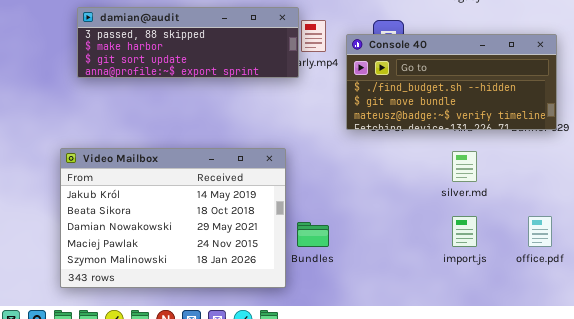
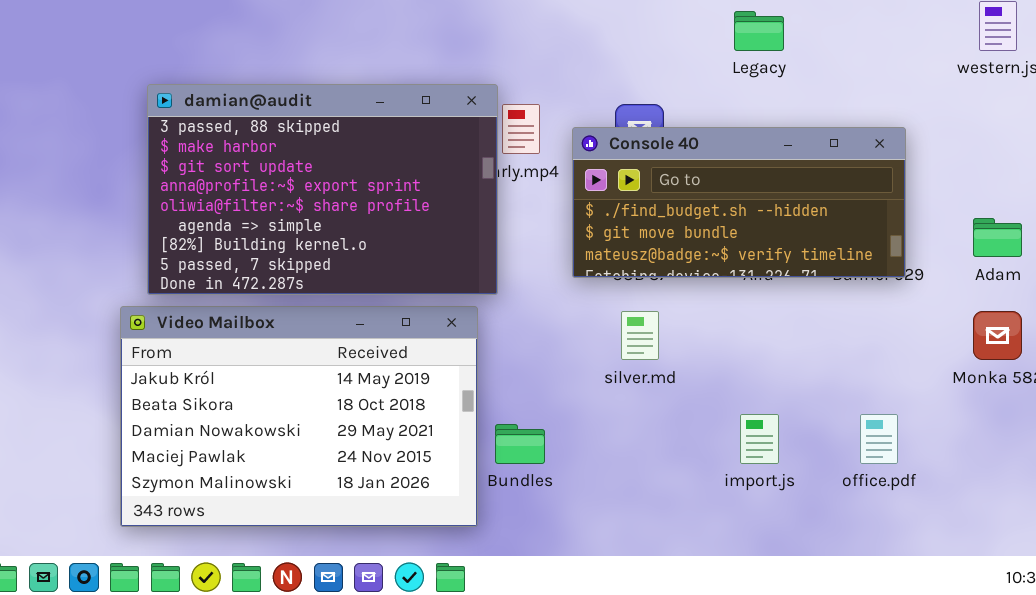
damian@audit: [77,7,299,78] -> [147,84,498,295], resized
silver.md: [452,151,477,182] -> [621,311,659,360], moved

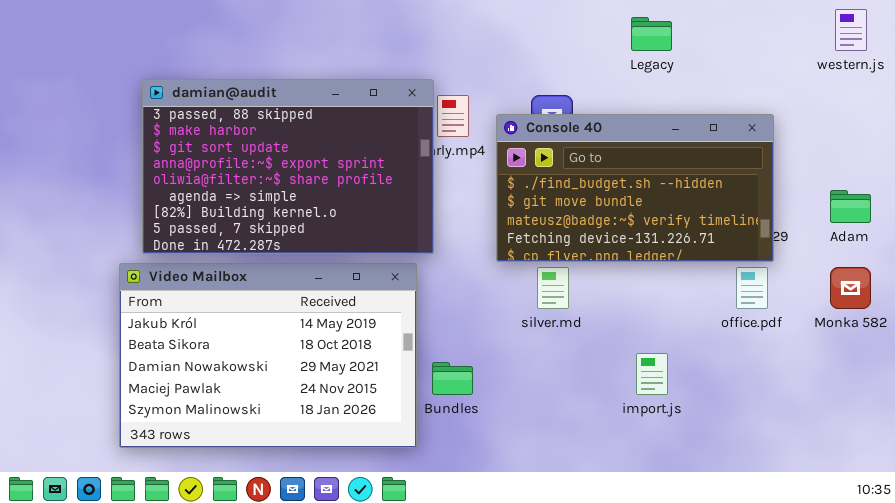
Console 40: [572,127,906,278] -> [496,114,774,262], resized
office.pdf: [860,414,898,464] -> [736,267,768,309], moved

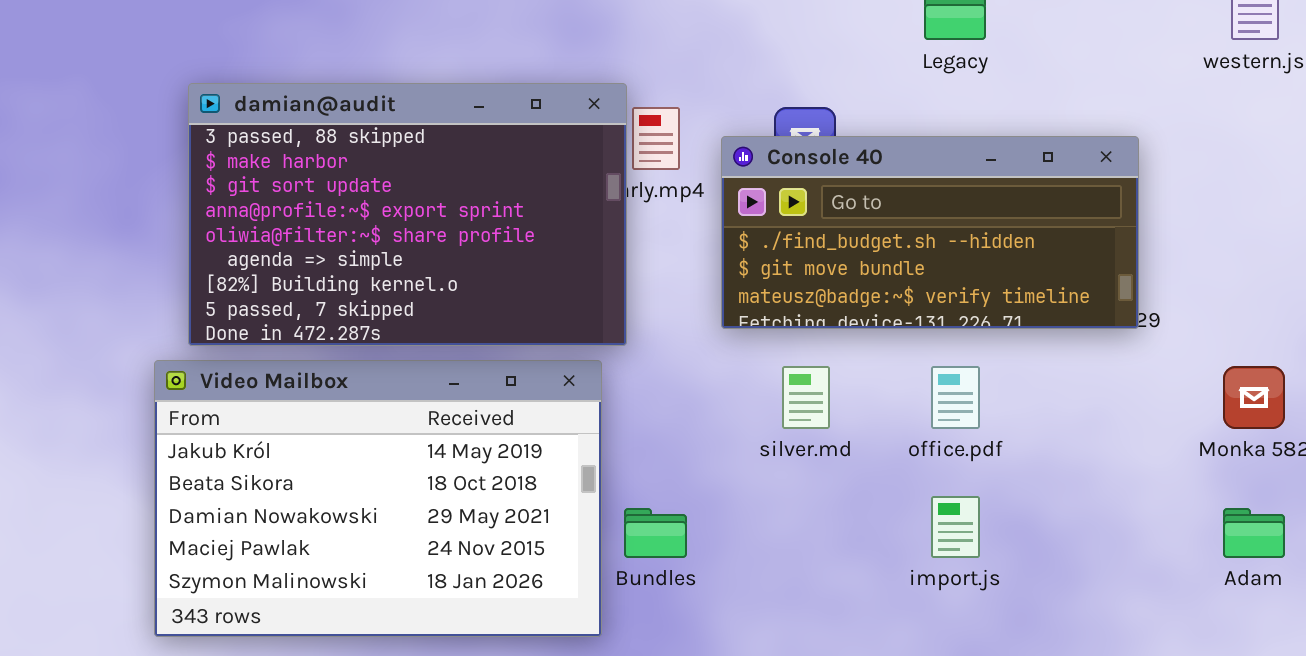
Console 40: [496,114,774,262] -> [721,136,1139,329], resized
Adam: [830,190,871,223] -> [1223,508,1285,558], moved
office.pdf: [736,267,768,309] -> [931,366,980,429], moved

